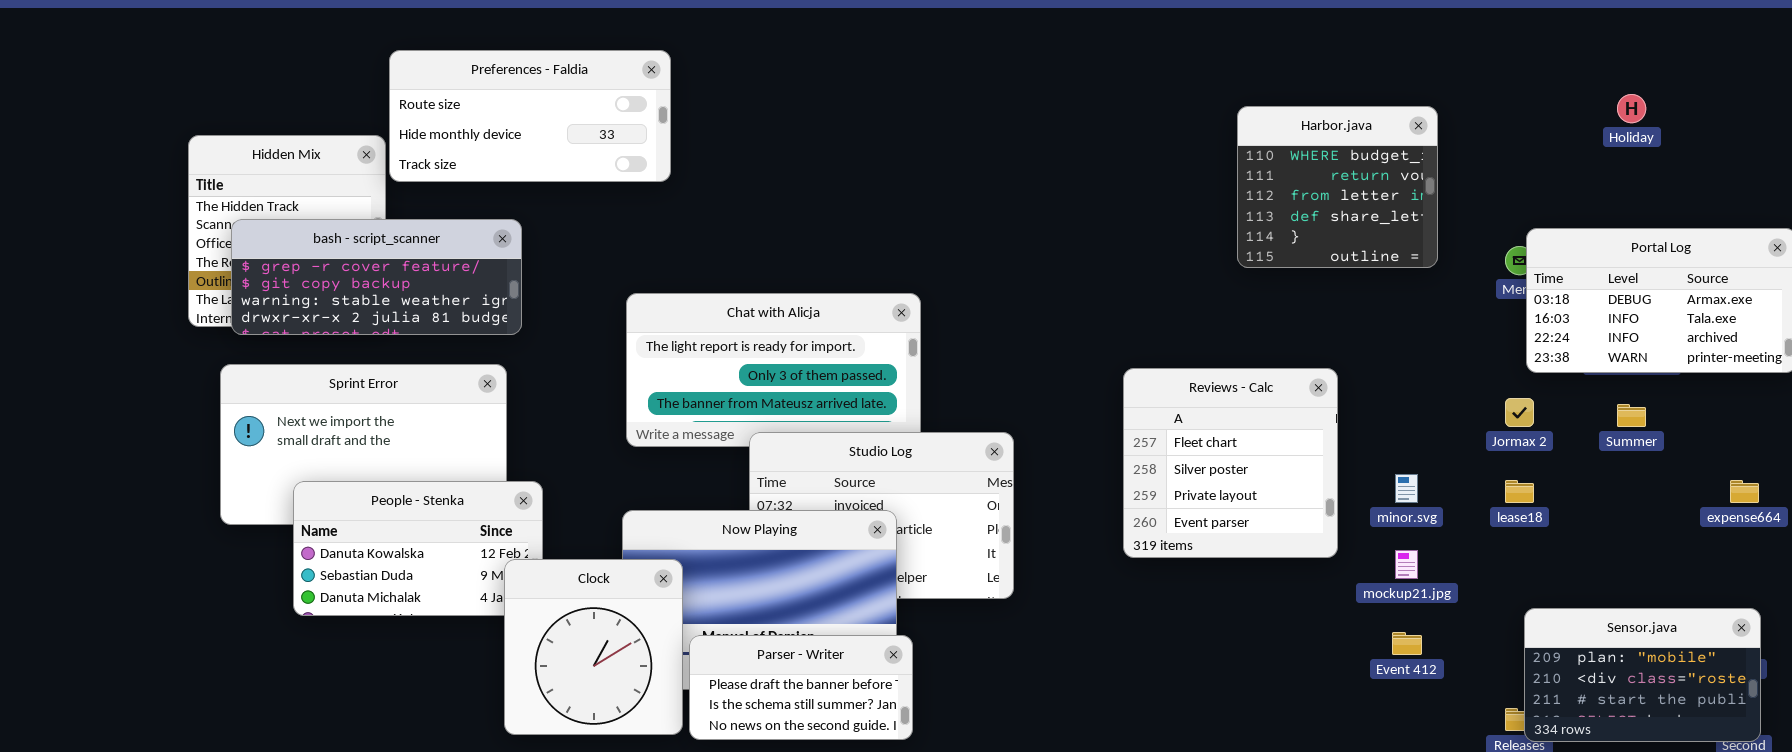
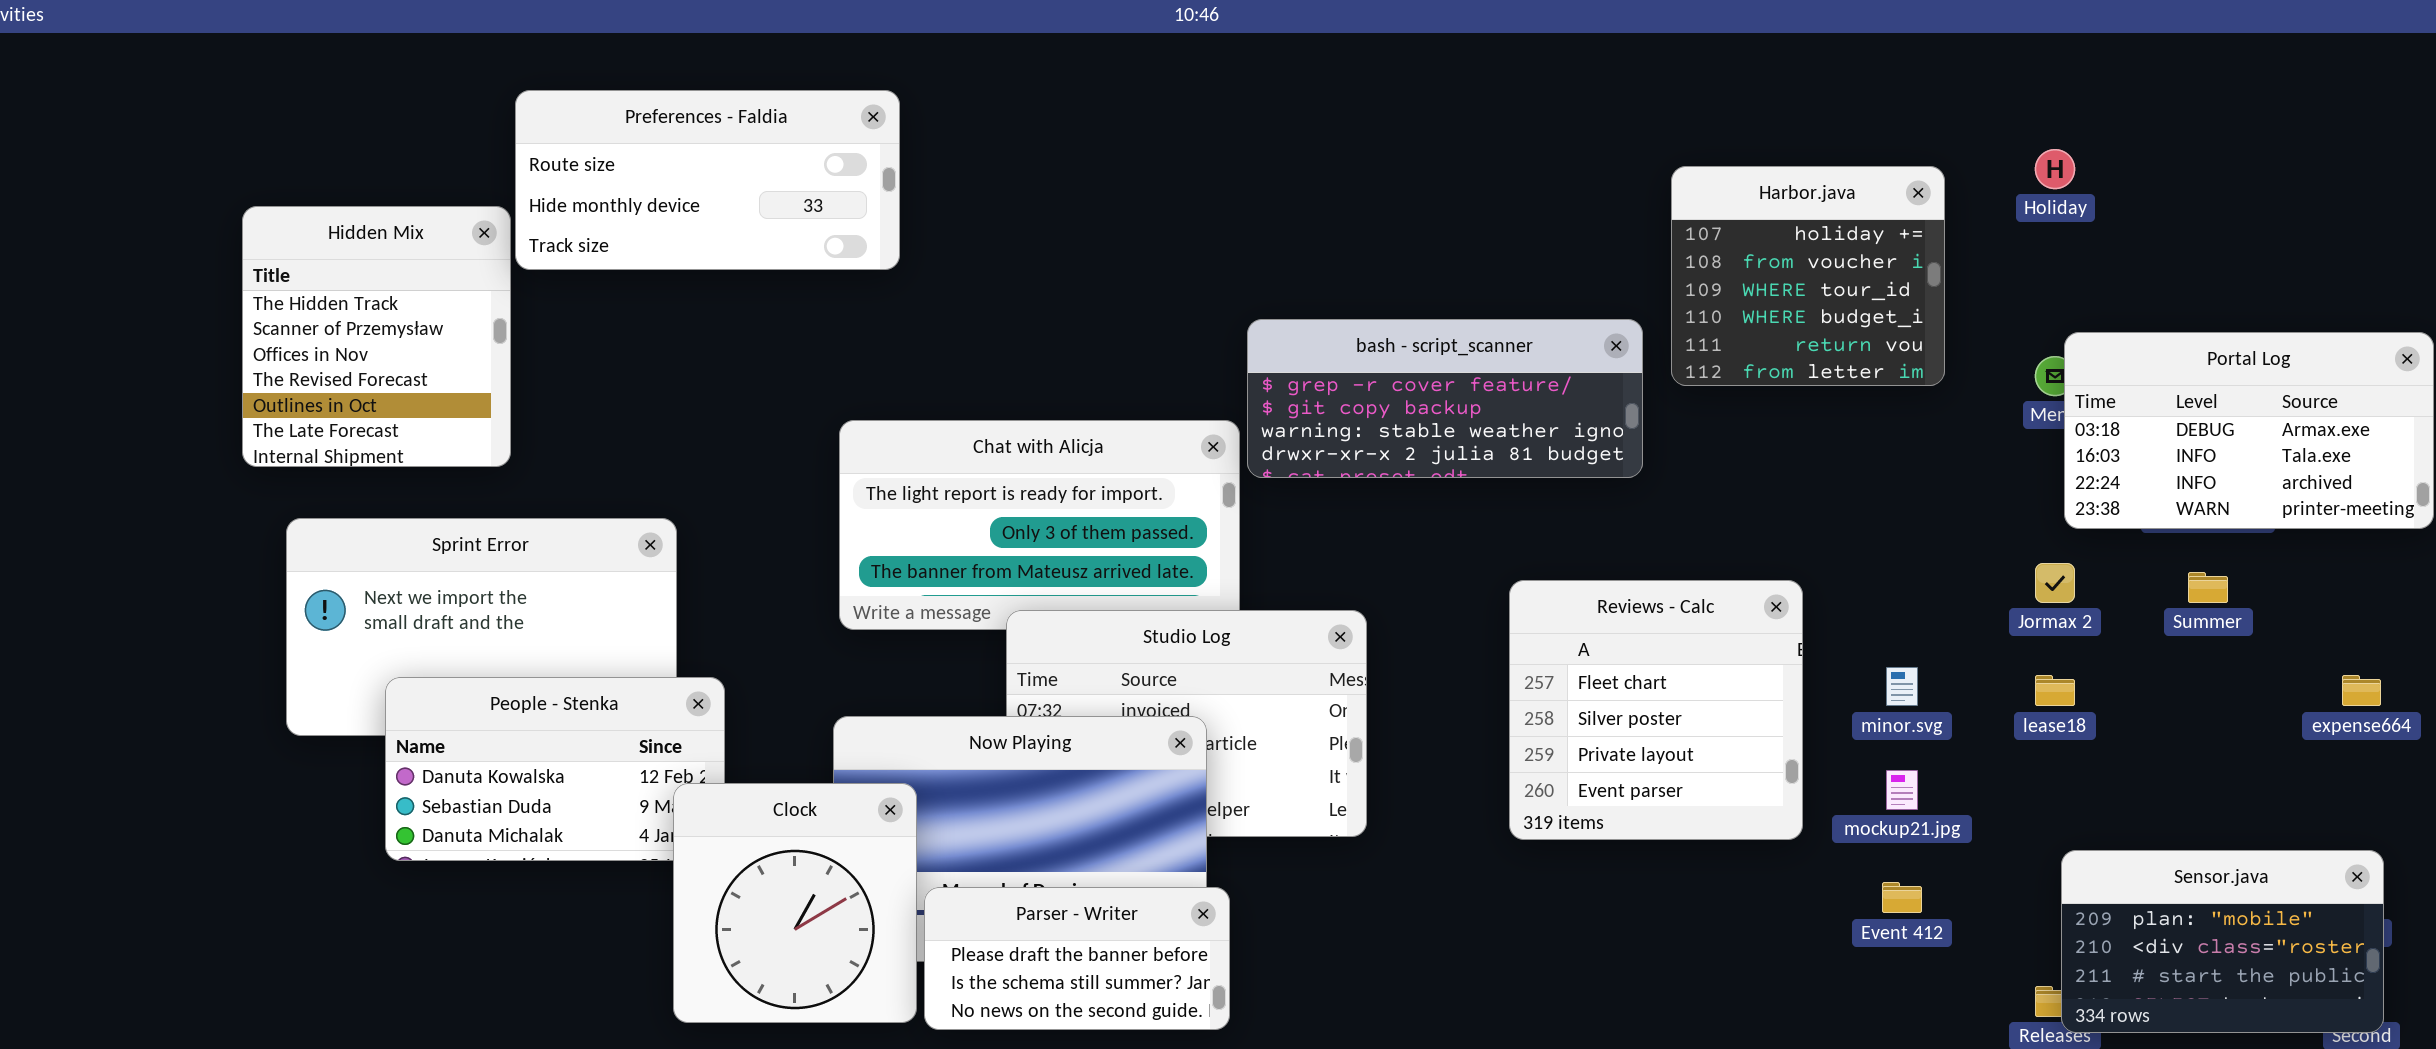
Holiday: [1617,94,1646,123] -> [2035,149,2075,189], moved
Harbor.java: [1237,106,1438,268] -> [1671,166,1945,386], scrolled up 3 rows
bash - script_scanner: [231,219,522,335] -> [1247,319,1643,478], moved
Reviews - Calc: [1123,368,1338,558] -> [1509,580,1803,840], moved

